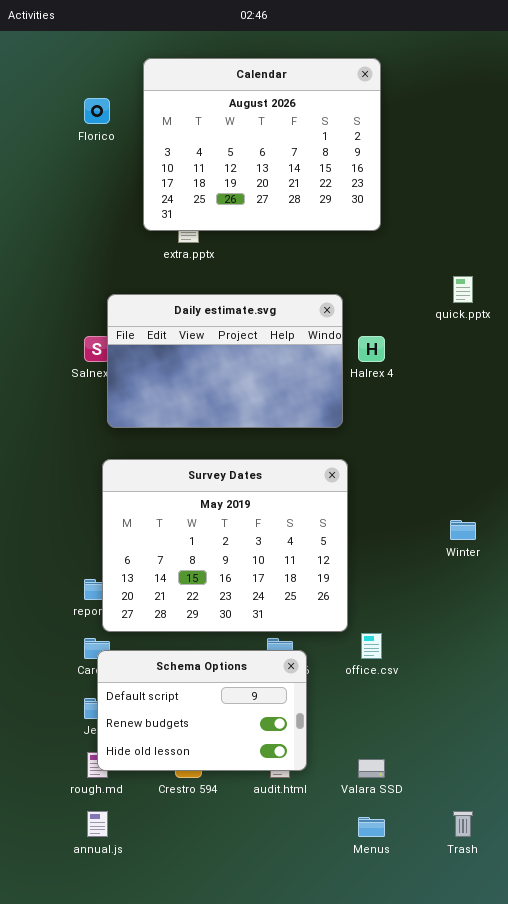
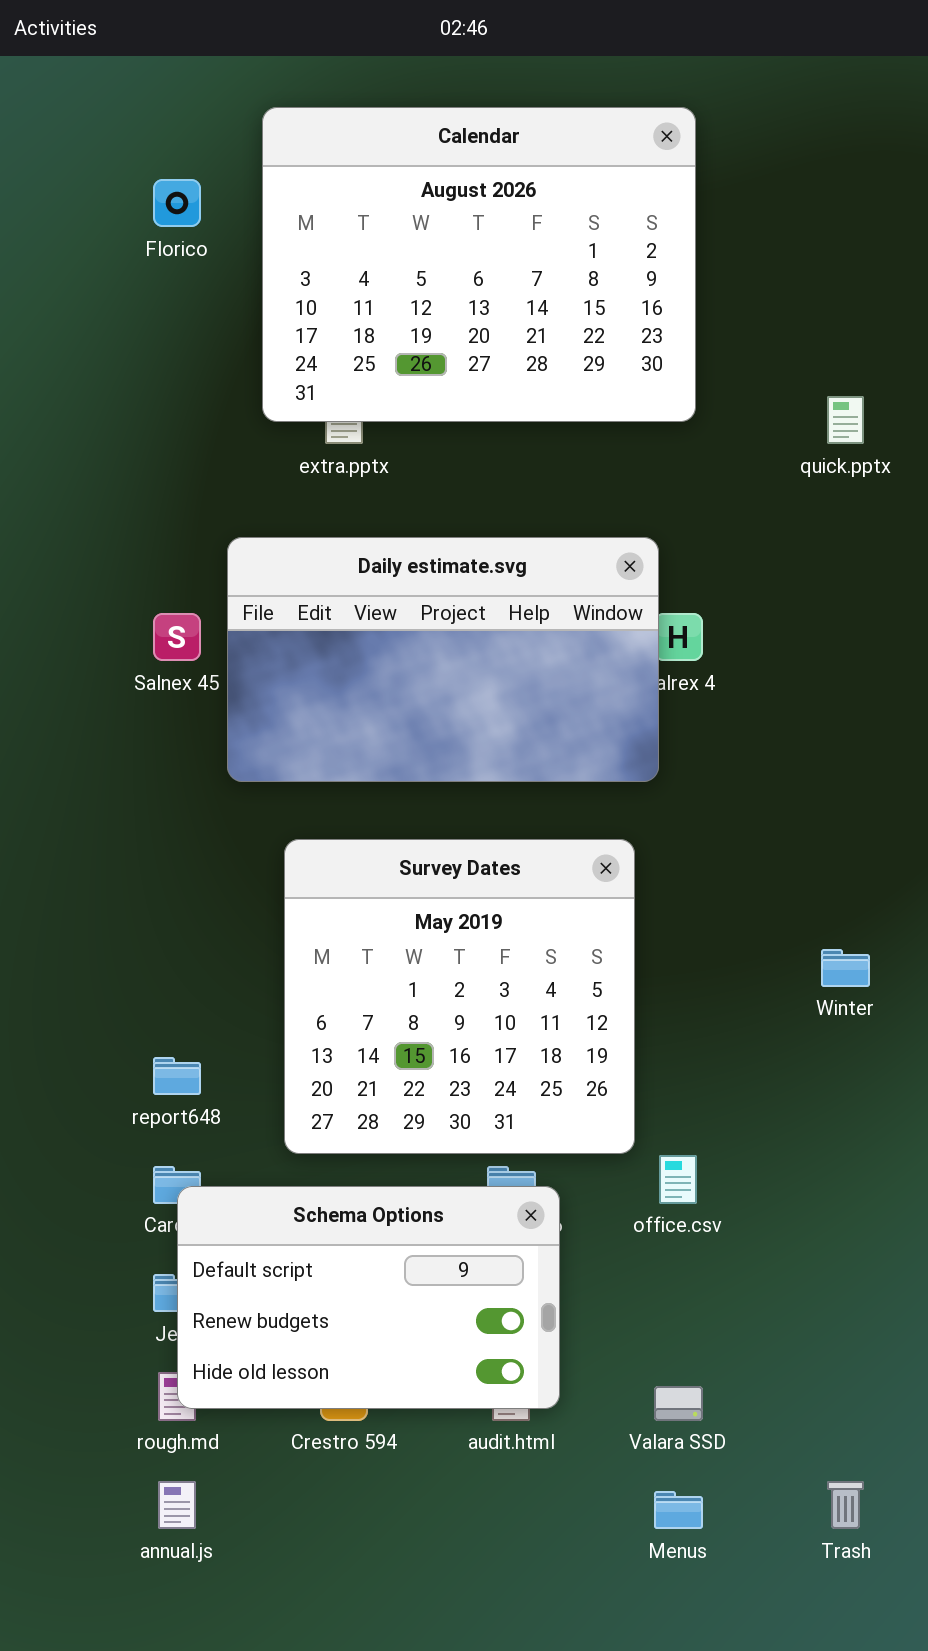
quick.pptx: [453,276,473,303] -> [827,396,864,444], moved
Daily estimate.svg: [107,294,343,428] -> [227,537,659,782], moved
Survey Dates: [102,459,348,632] -> [284,839,635,1154], resized

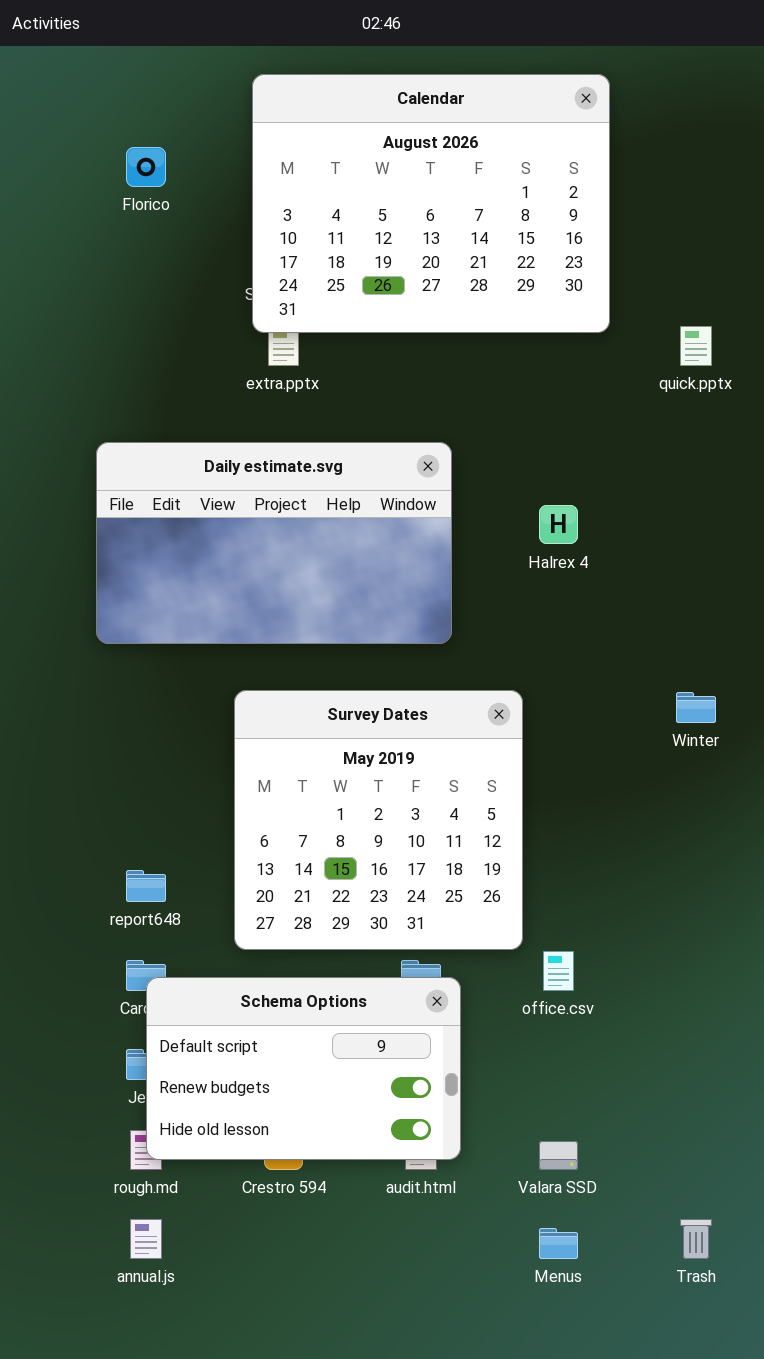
Calendar: [262,107,696,422] -> [252,74,610,333], moved
Daily estimate.svg: [227,537,659,782] -> [96,442,452,644], moved
Winter: [821,949,870,987] -> [676,692,716,723], moved

